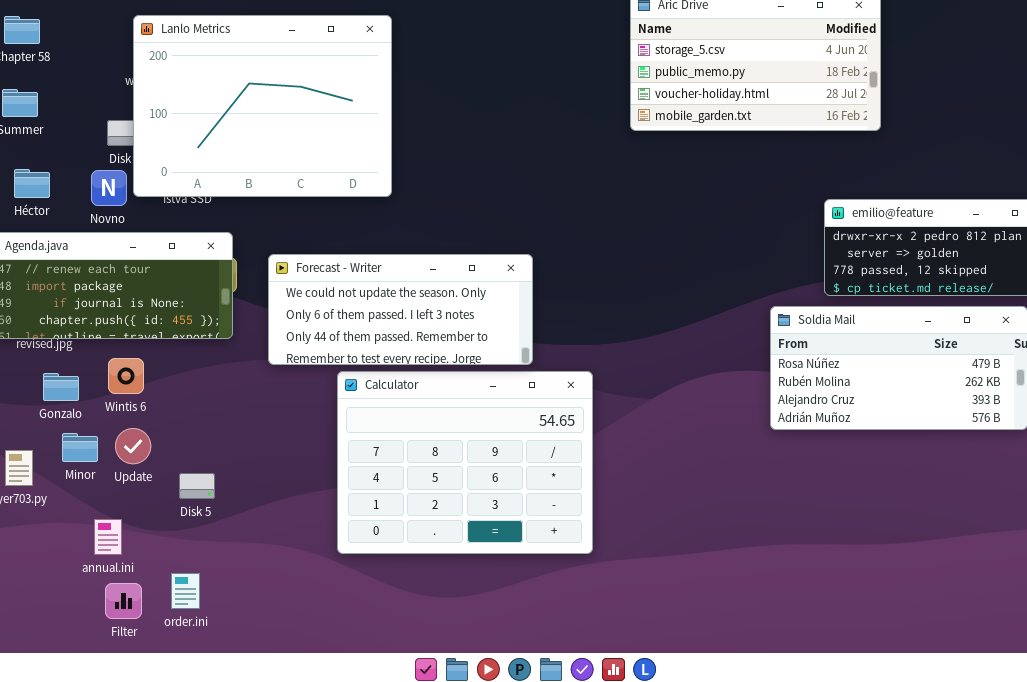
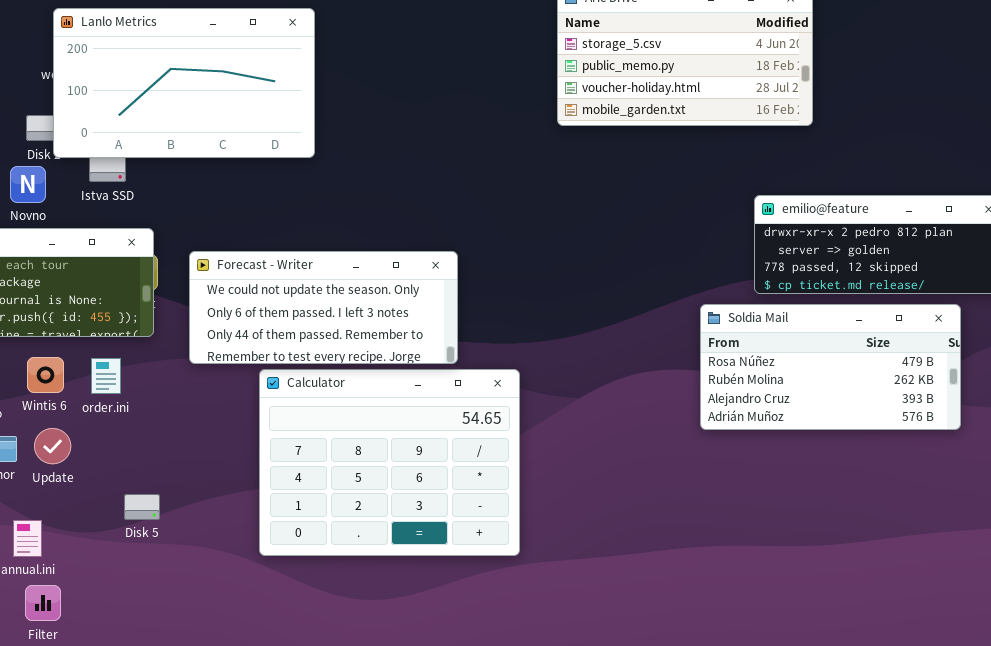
Lanlo Metrics: [133,15,392,197] -> [53,8,315,158], resized
Disk 5: [179,473,215,499] -> [124,494,160,520], moved
order.ini: [171,573,200,609] -> [91,358,121,394], moved

